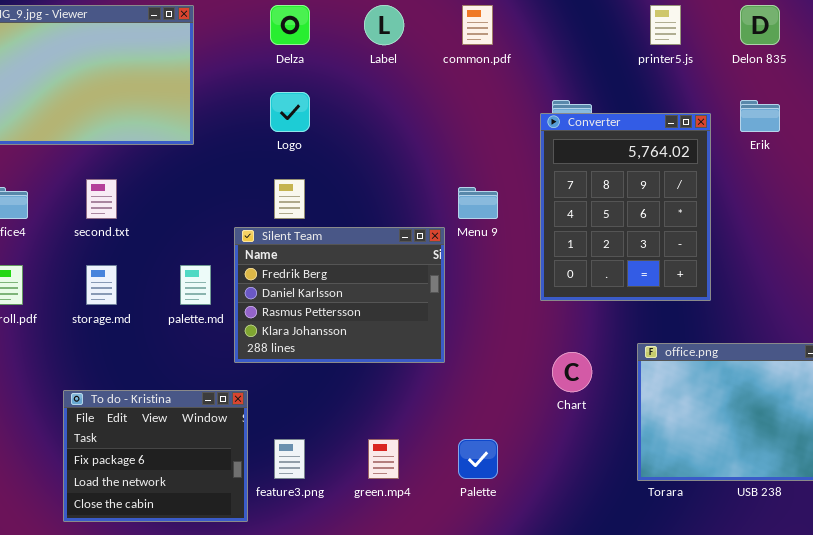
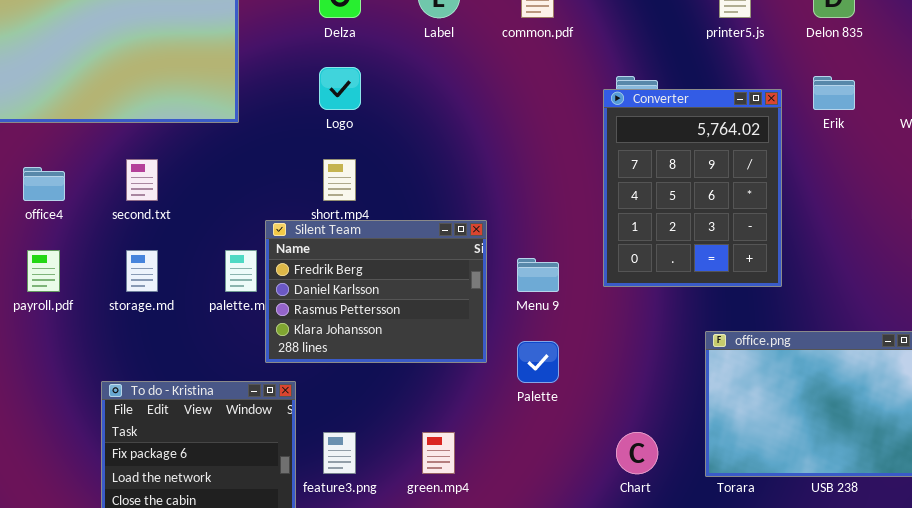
Menu 9: [458,187,498,219] -> [517,258,559,292], moved
Silent Team: [234,227,445,363] -> [265,220,487,363], moved
Chart: [552,352,592,392] -> [616,432,658,474], moved
Palette: [458,439,498,479] -> [517,341,559,383], moved

